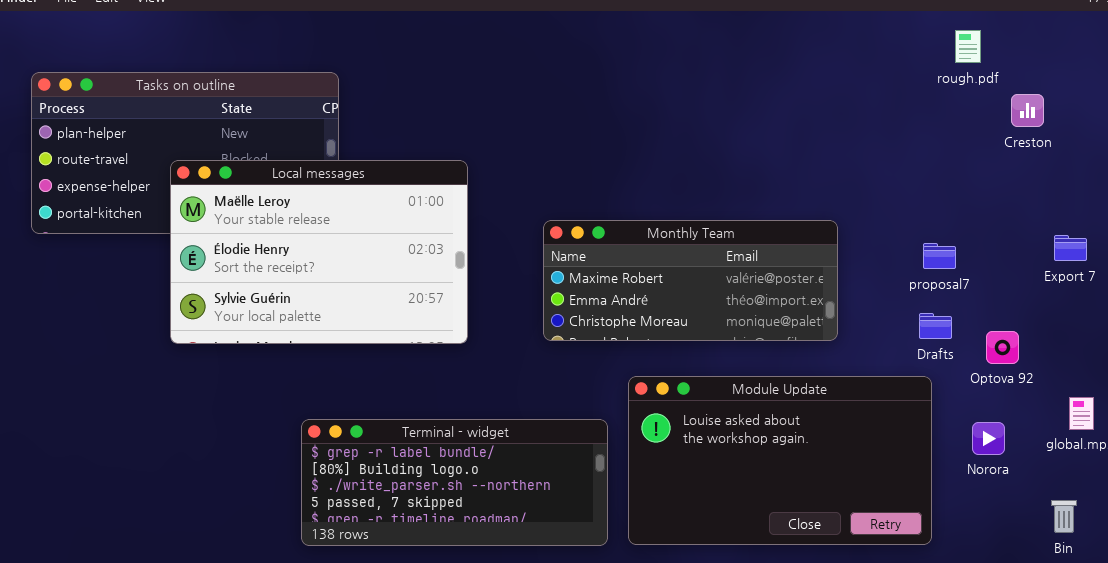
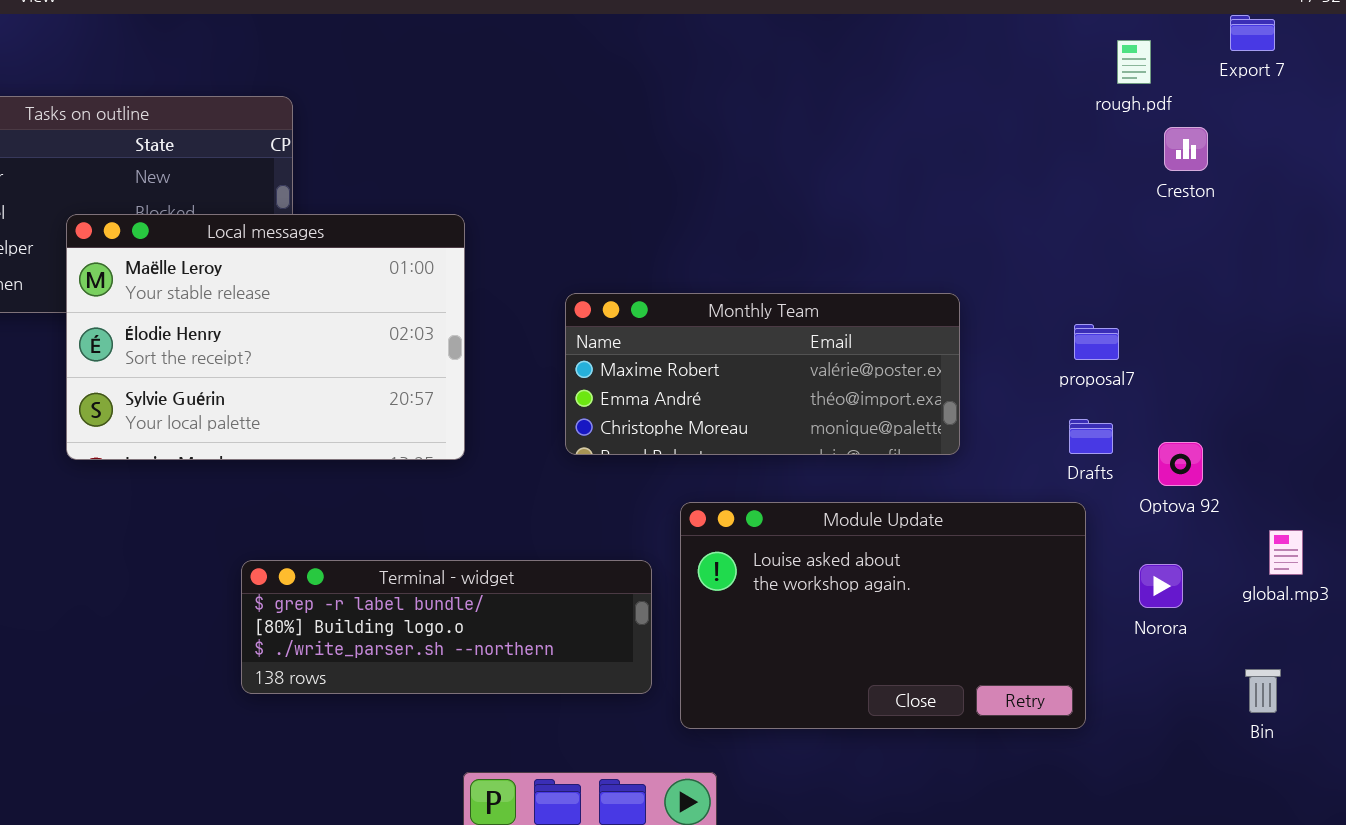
Creston: [1011,94,1044,127] -> [1164,127,1208,171], moved
Export 7: [1054,235,1087,261] -> [1230,15,1275,51], moved
Terminal - widget: [301,419,608,546] -> [241,560,652,694], resized

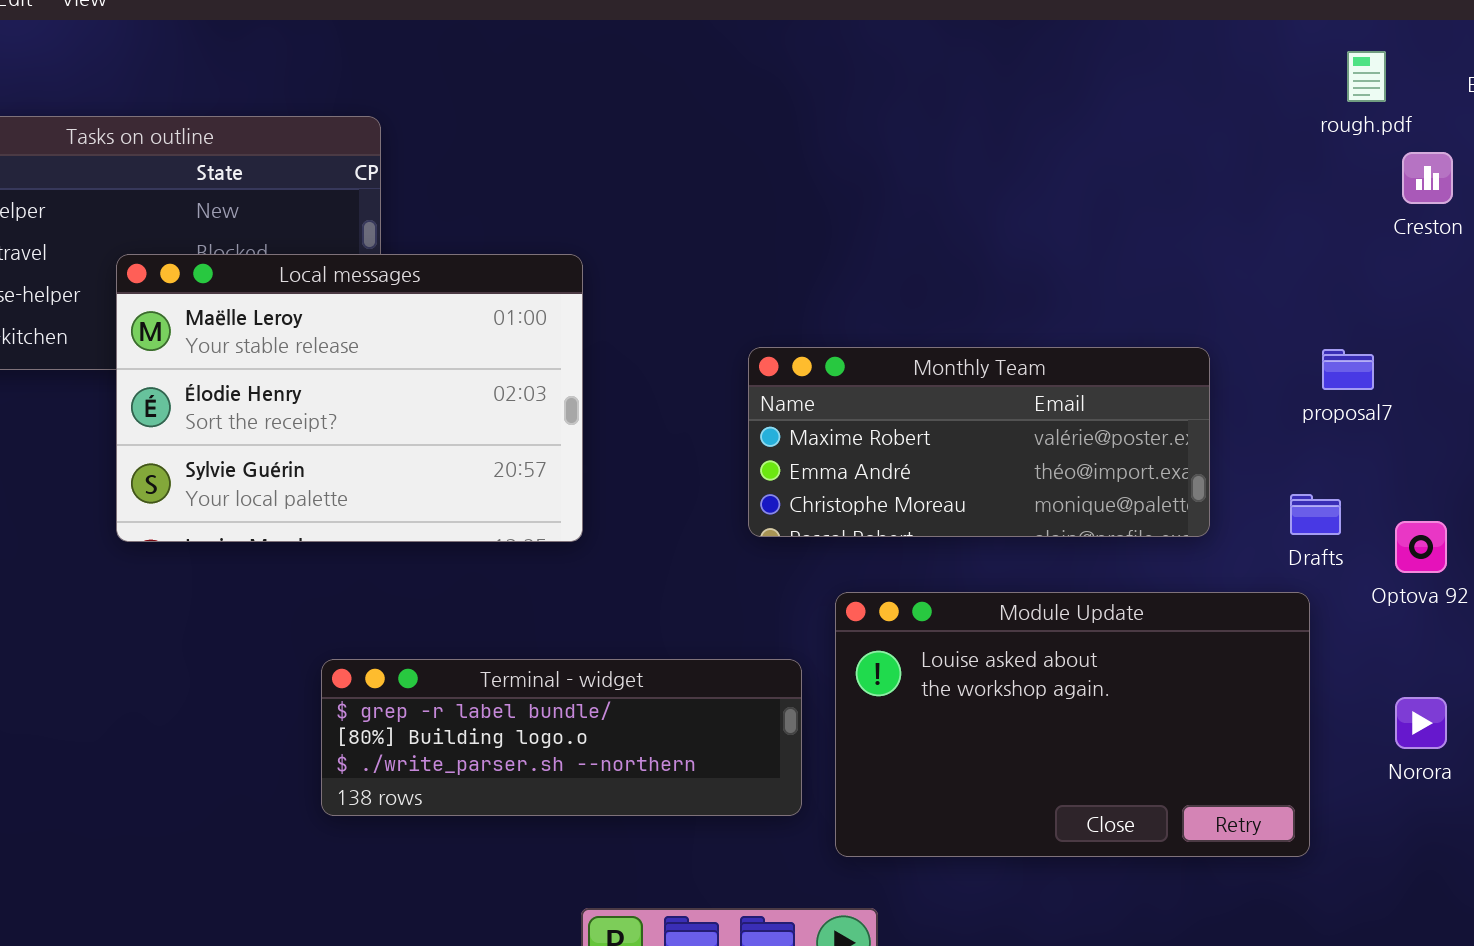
Monthly Team: [565,293,960,455] -> [748,347,1210,537], moved
proposal7: [1074,324,1119,360] -> [1322,349,1374,390], moved
Norora: [1139,564,1183,608] -> [1395,697,1447,749], moved

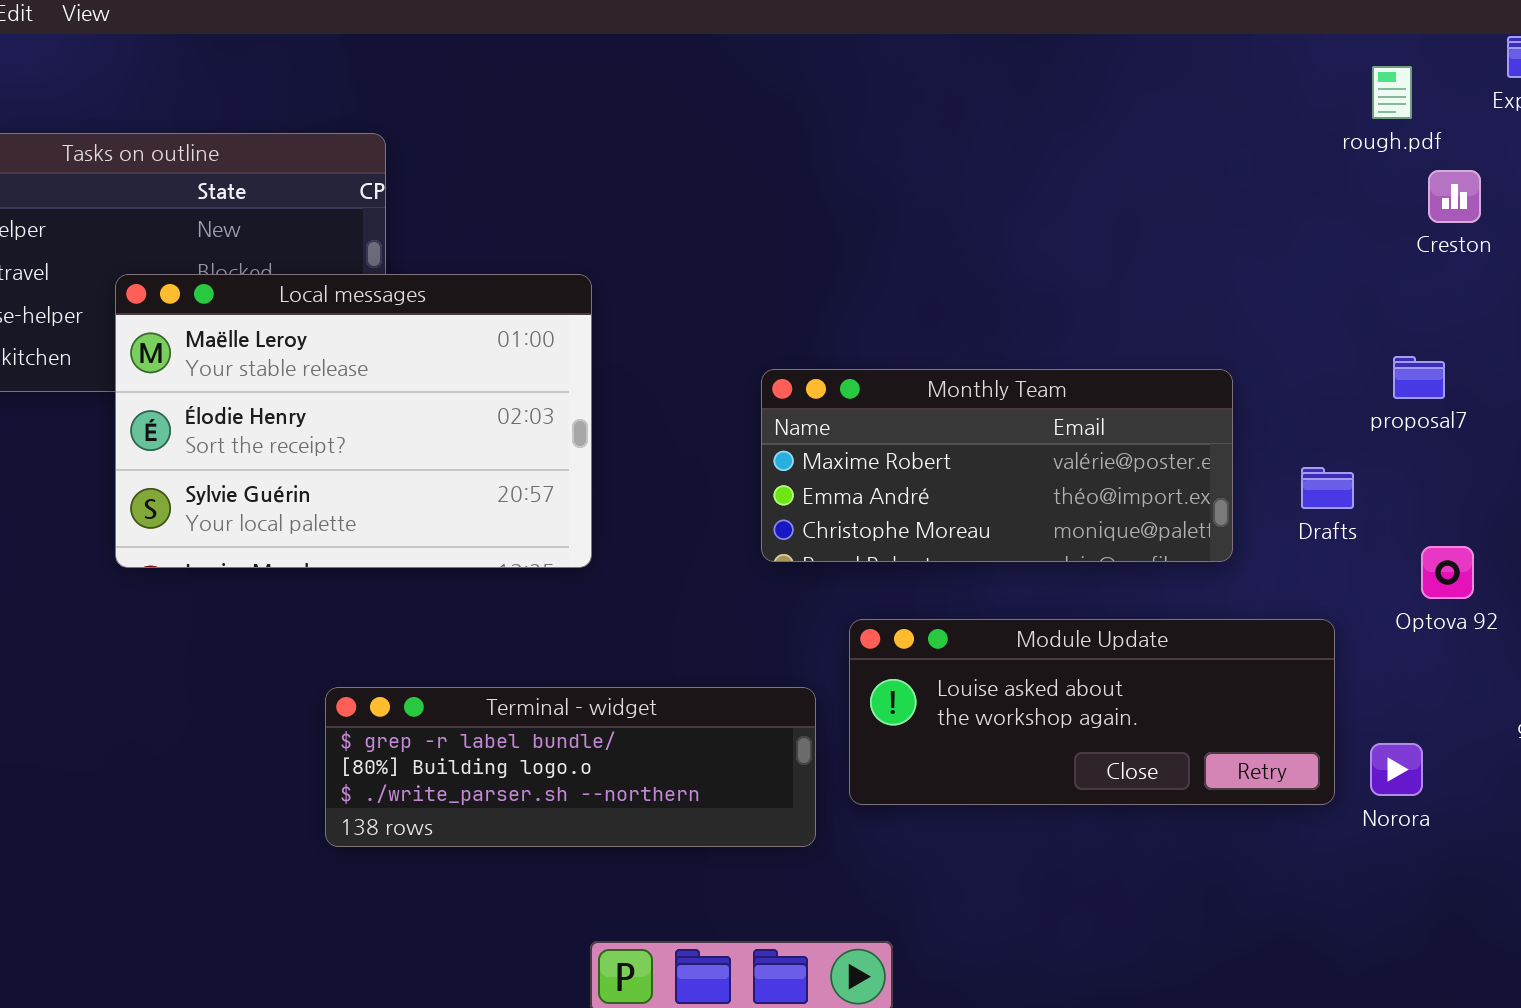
proposal7: [1322,349,1374,390] -> [1393,356,1445,399], moved
Drafts: [1290,494,1341,535] -> [1301,467,1354,509], moved
Module Update: [835,592,1310,857] -> [849,619,1335,805], resized
Norora: [1395,697,1447,749] -> [1370,743,1423,796], moved

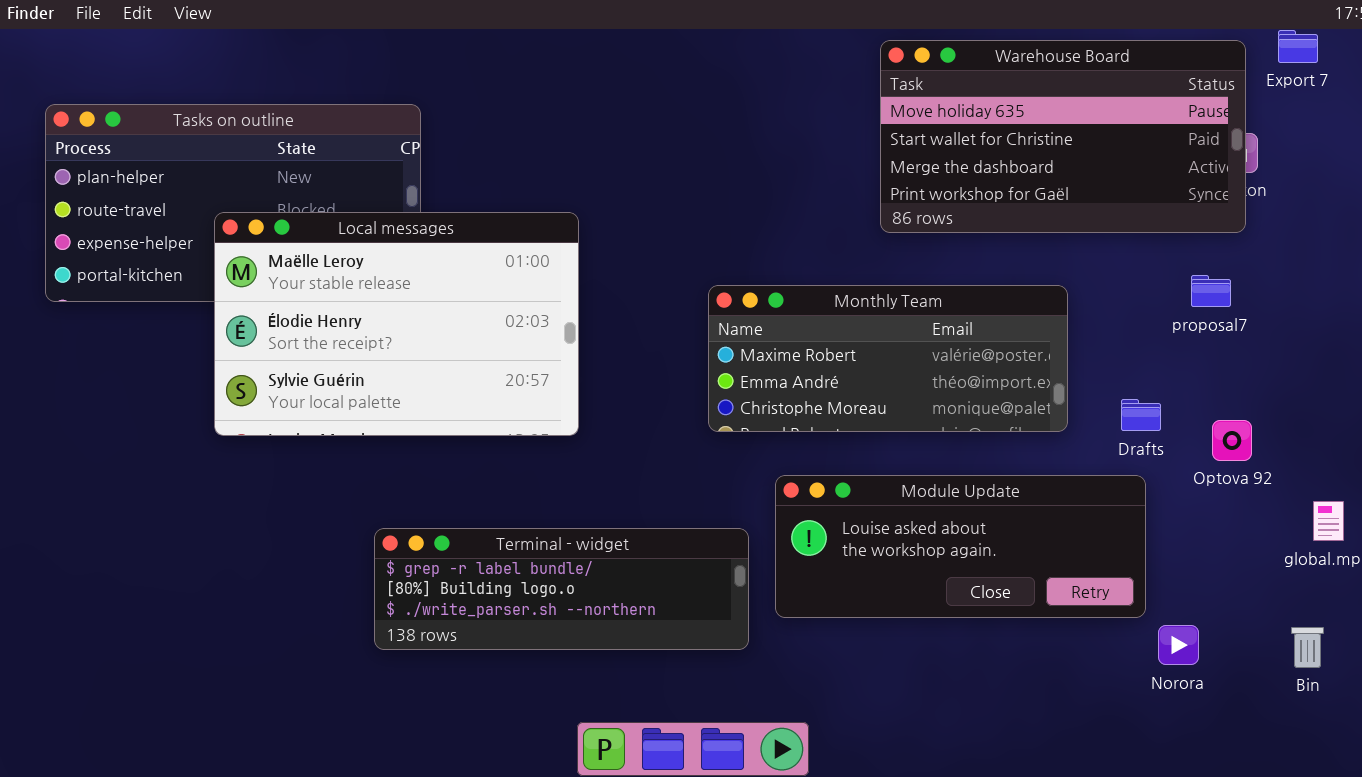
Warehouse Board: none -> [880,40,1246,233], opened
Drafts: [1301,467,1354,509] -> [1121,399,1161,431], moved
Norora: [1370,743,1423,796] -> [1158,625,1199,665], moved

